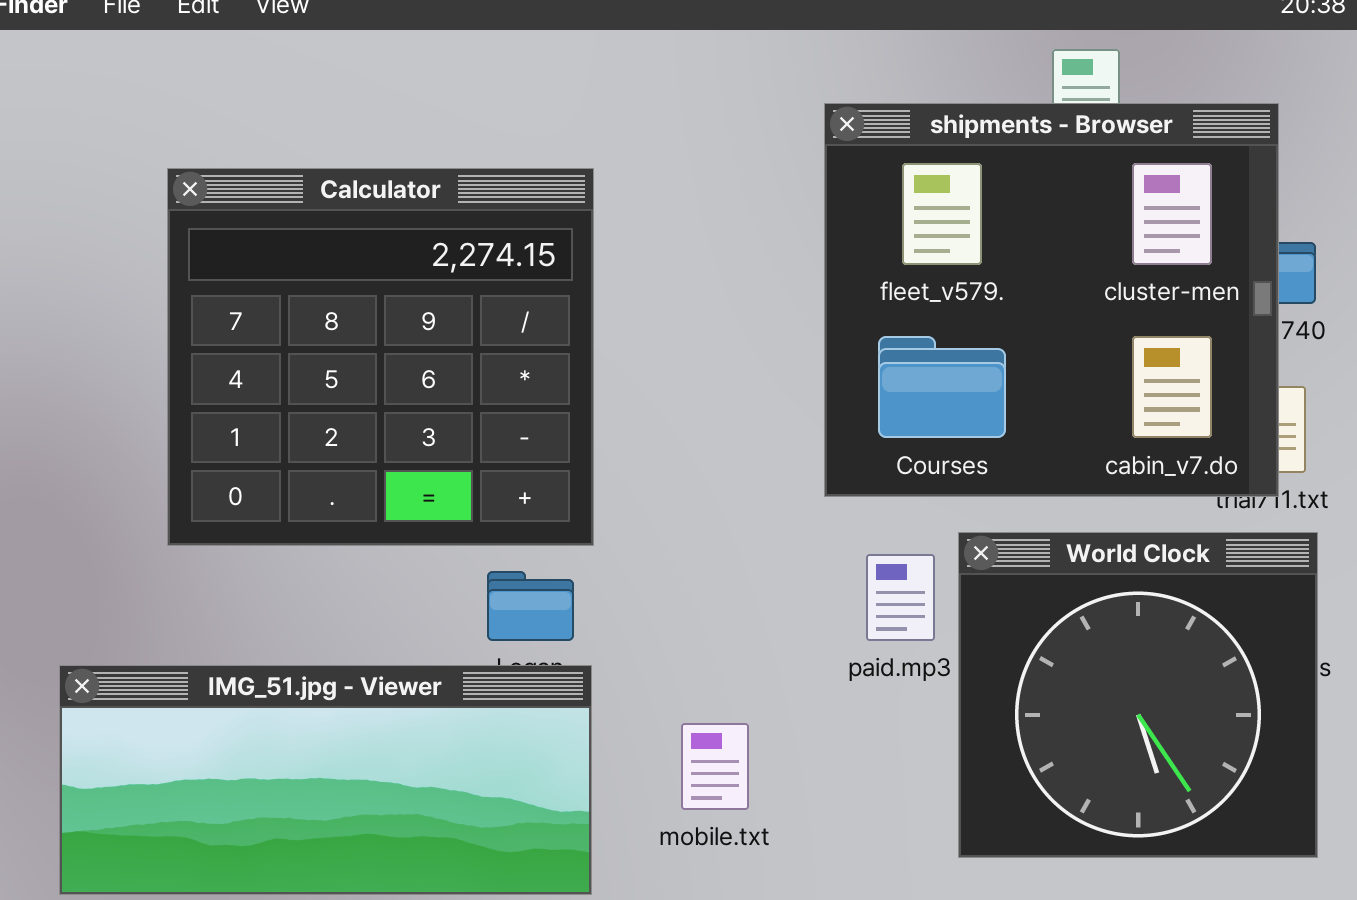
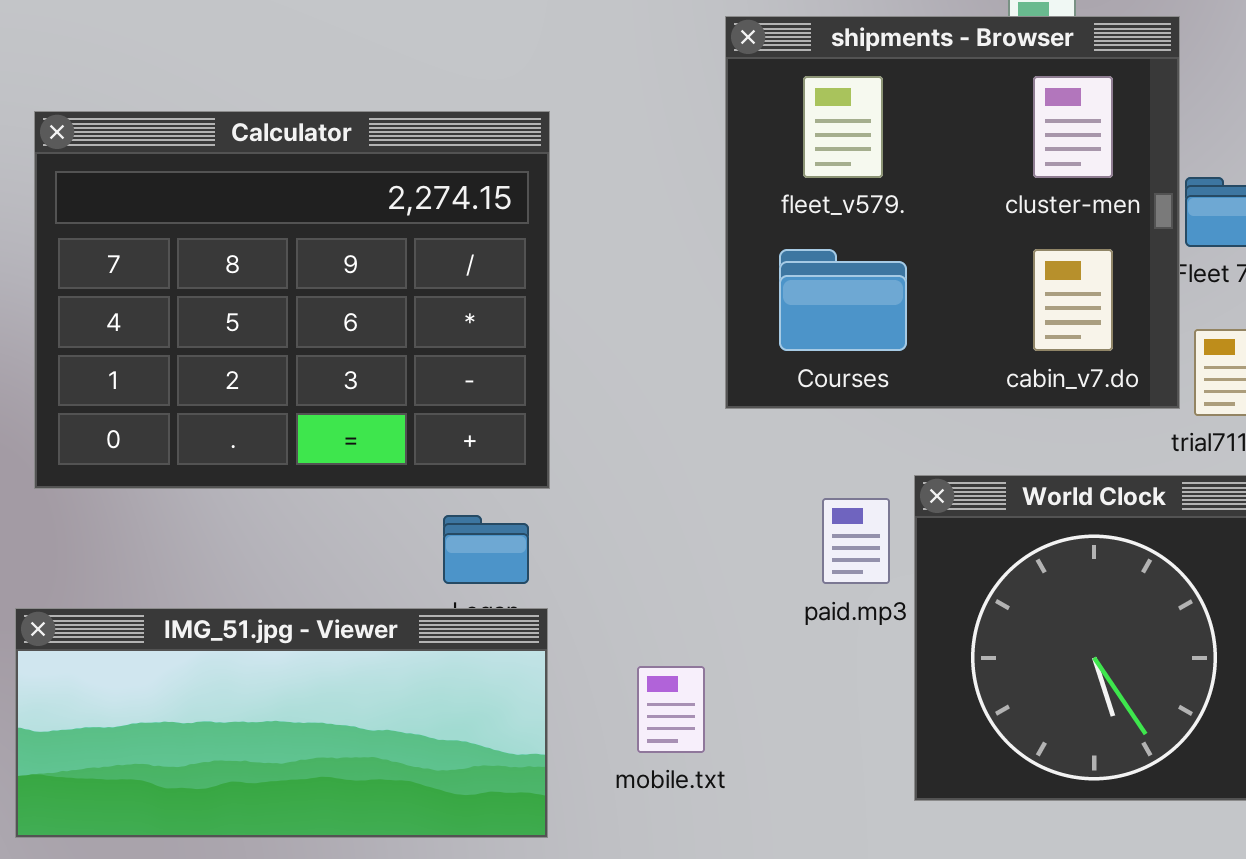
shipments - Browser: [824,103,1279,497] -> [725,16,1180,409], moved
Calculator: [167,168,594,546] -> [34,111,550,489], resized

